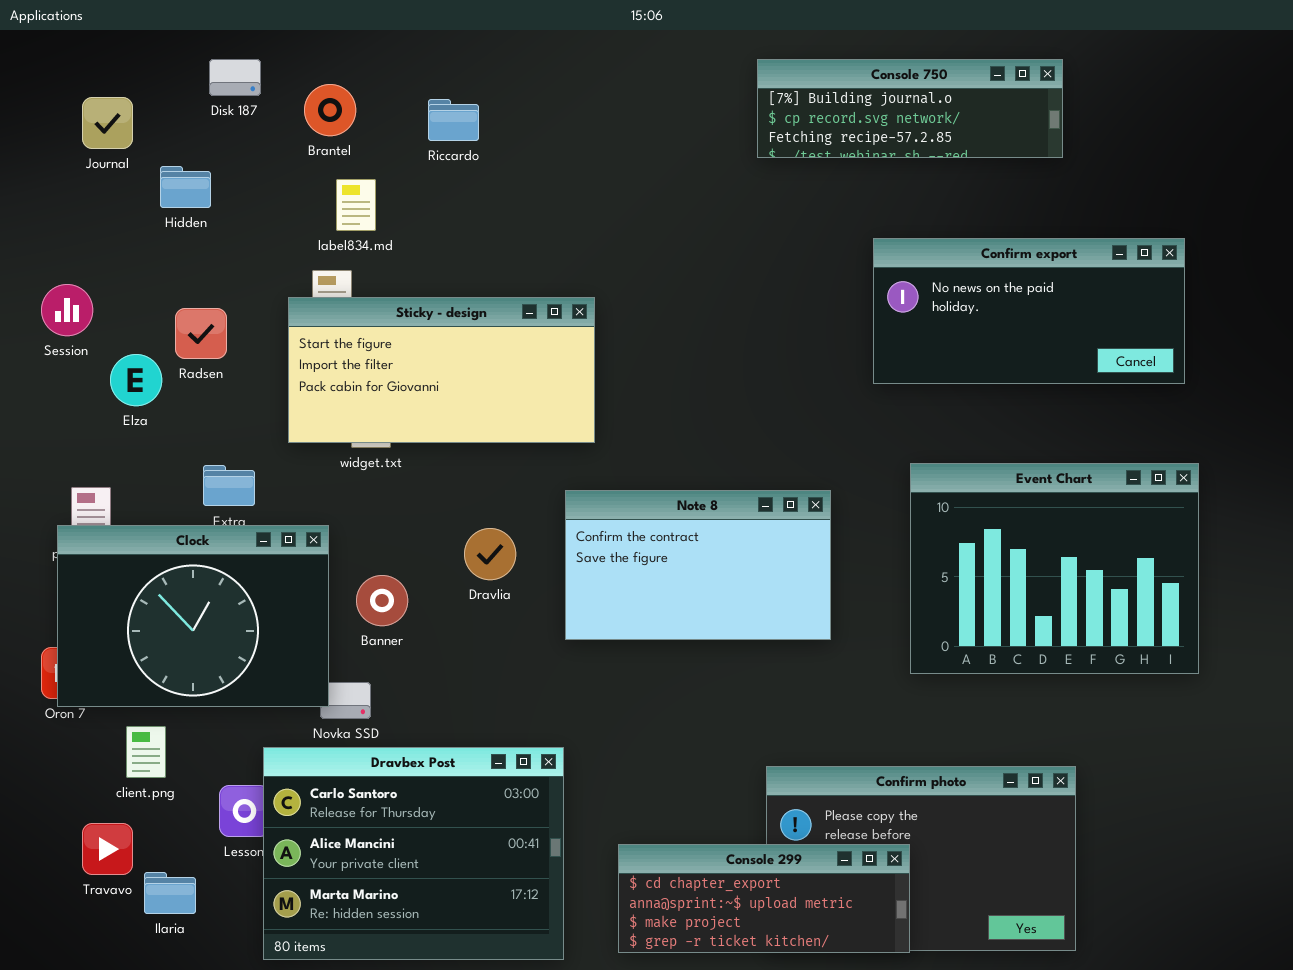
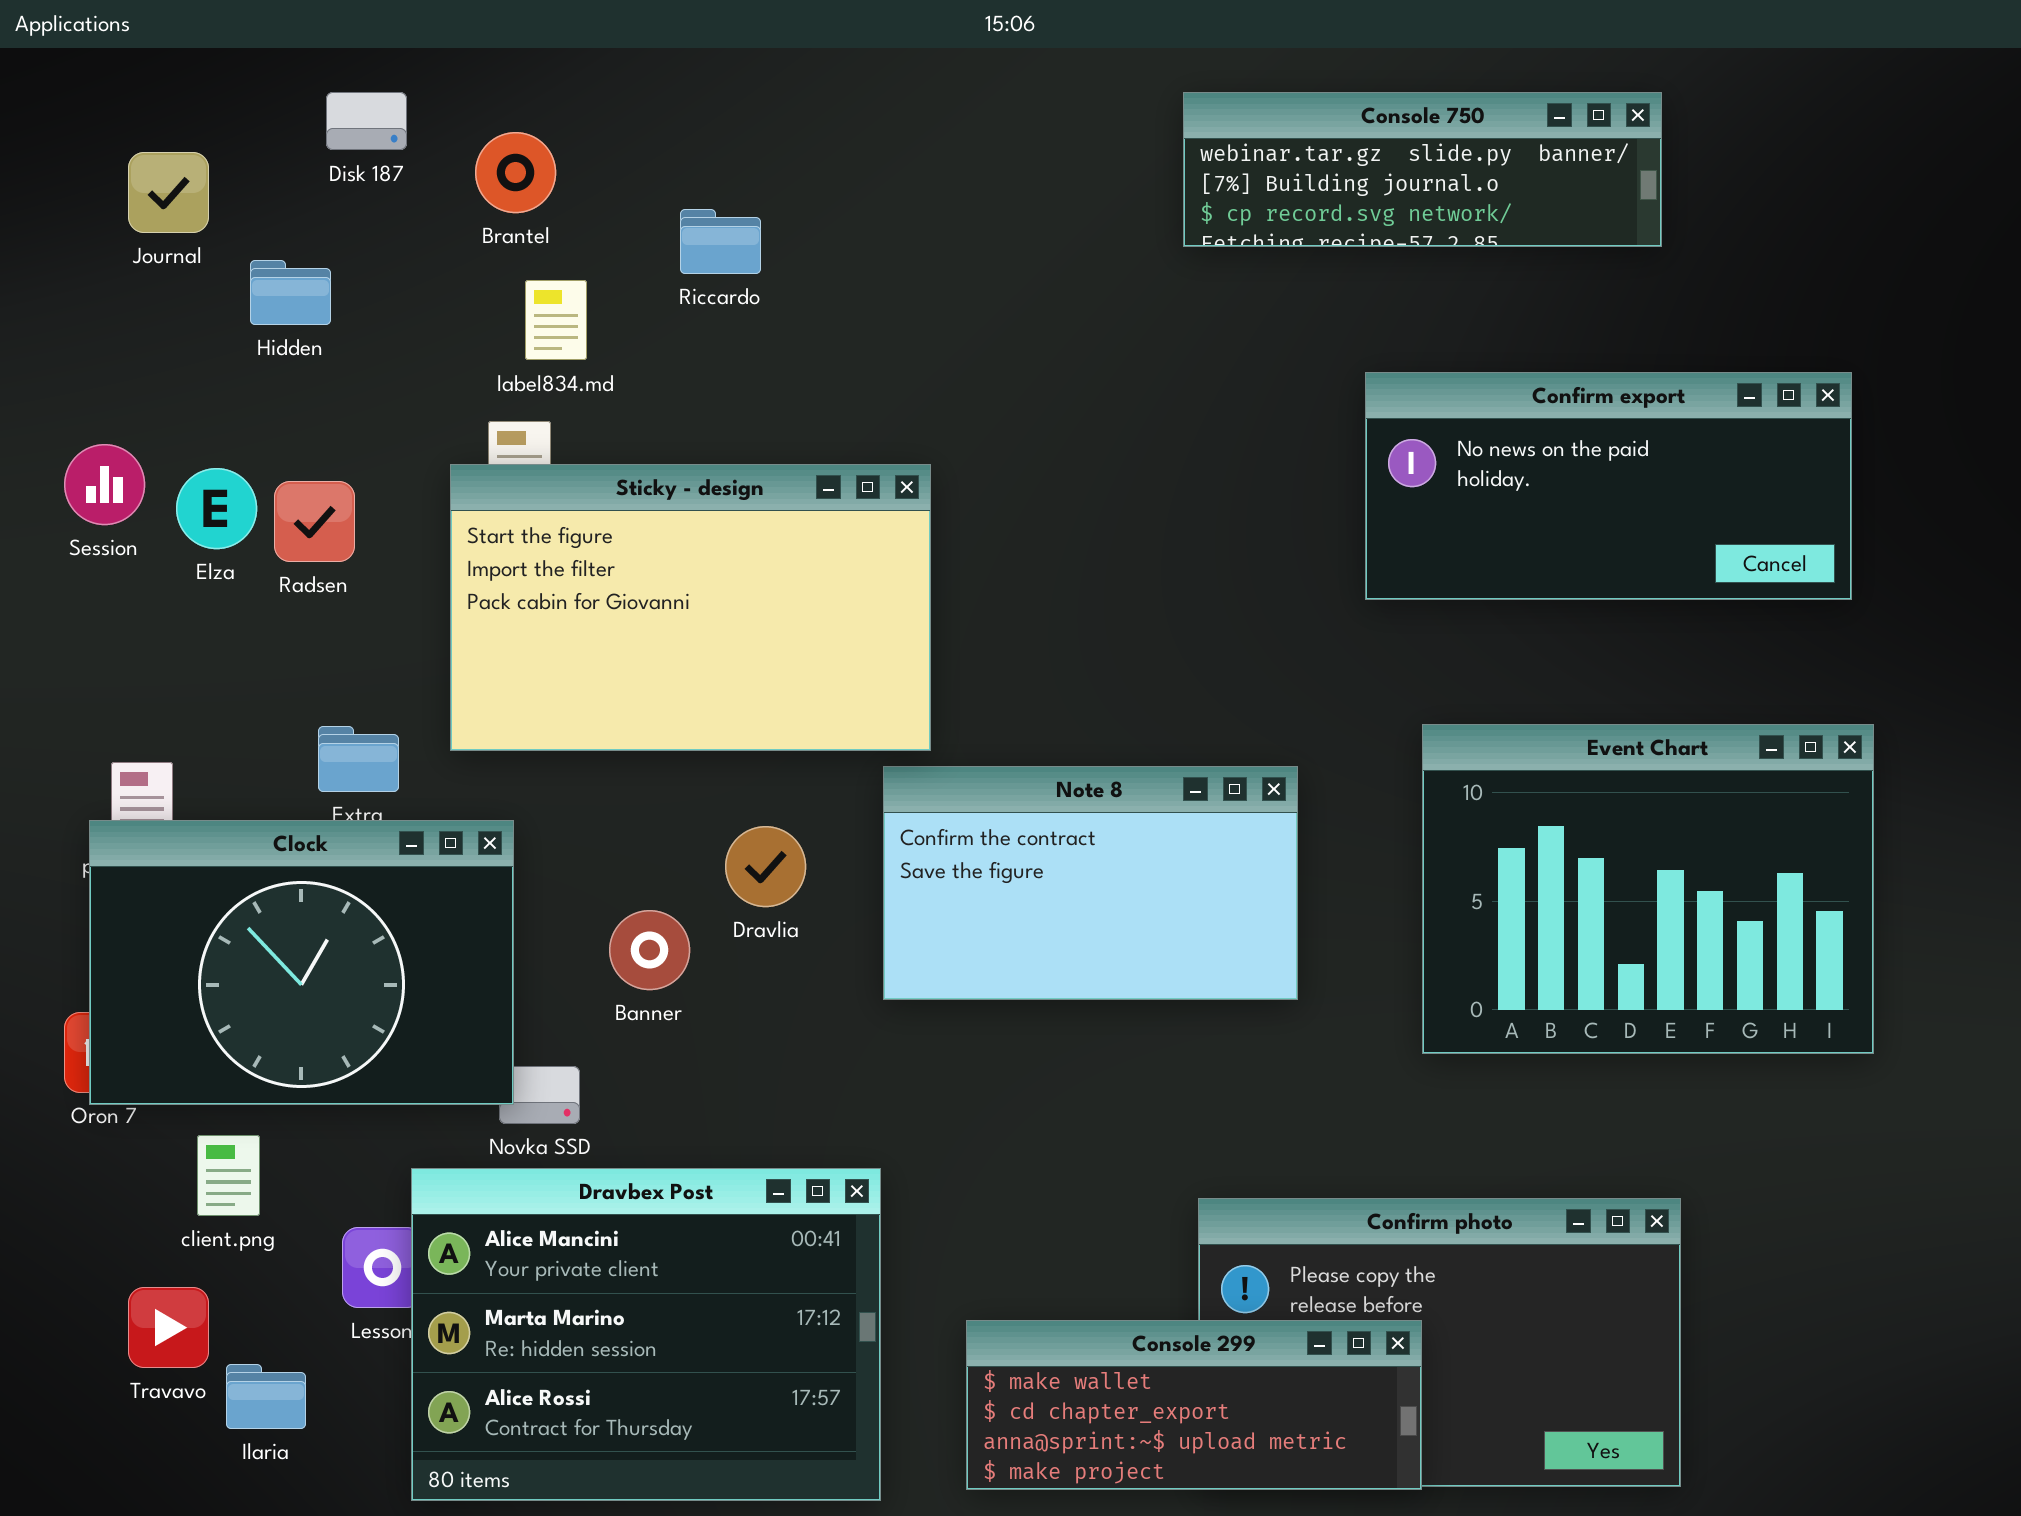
Console 750: [757,59,1063,158] -> [1183,92,1662,247], scrolled up 1 row
Riccardo: [428,99,479,141] -> [680,209,761,274], moved
Sticky - design: [288,297,595,443] -> [450,464,931,751], resized
Elza: [110,354,162,406] -> [176,468,257,549], moved
Banner: [356,575,408,626] -> [609,910,690,990], moved
Dravbex Post: [263,747,564,960] -> [411,1168,881,1501], scrolled down 1 row
Console 299: [618,844,910,953] -> [966,1320,1422,1490], scrolled up 1 row

